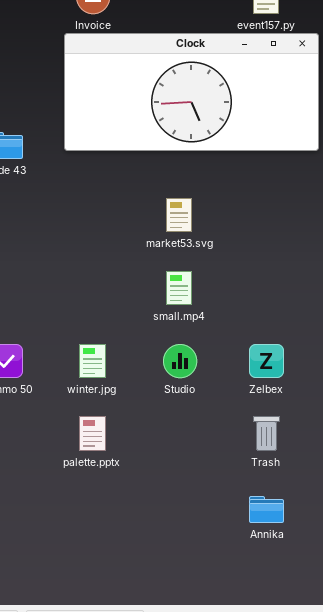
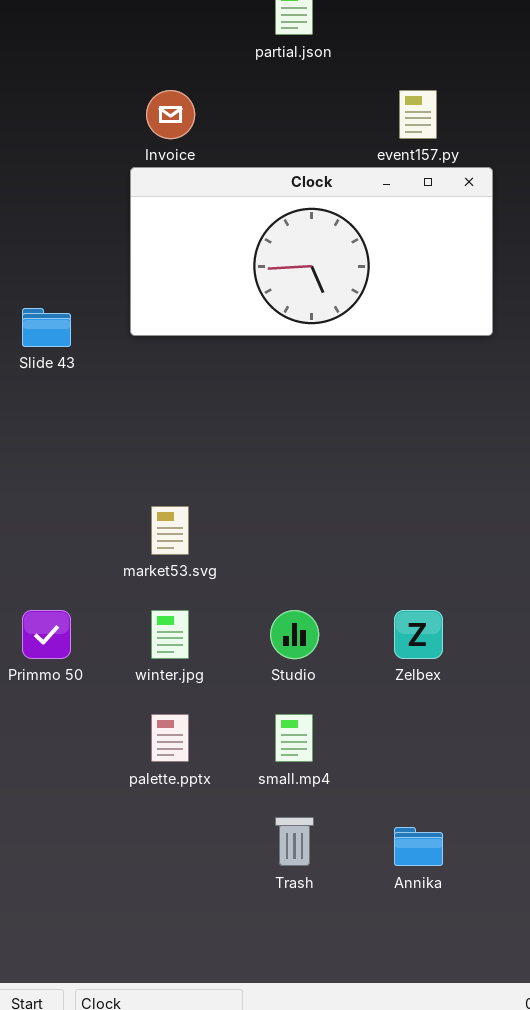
market53.svg: [166,198,192,232] -> [151,506,189,555], moved
small.mp4: [166,271,192,305] -> [275,714,313,762], moved
Trash: [253,416,280,451] -> [275,817,314,866], moved

